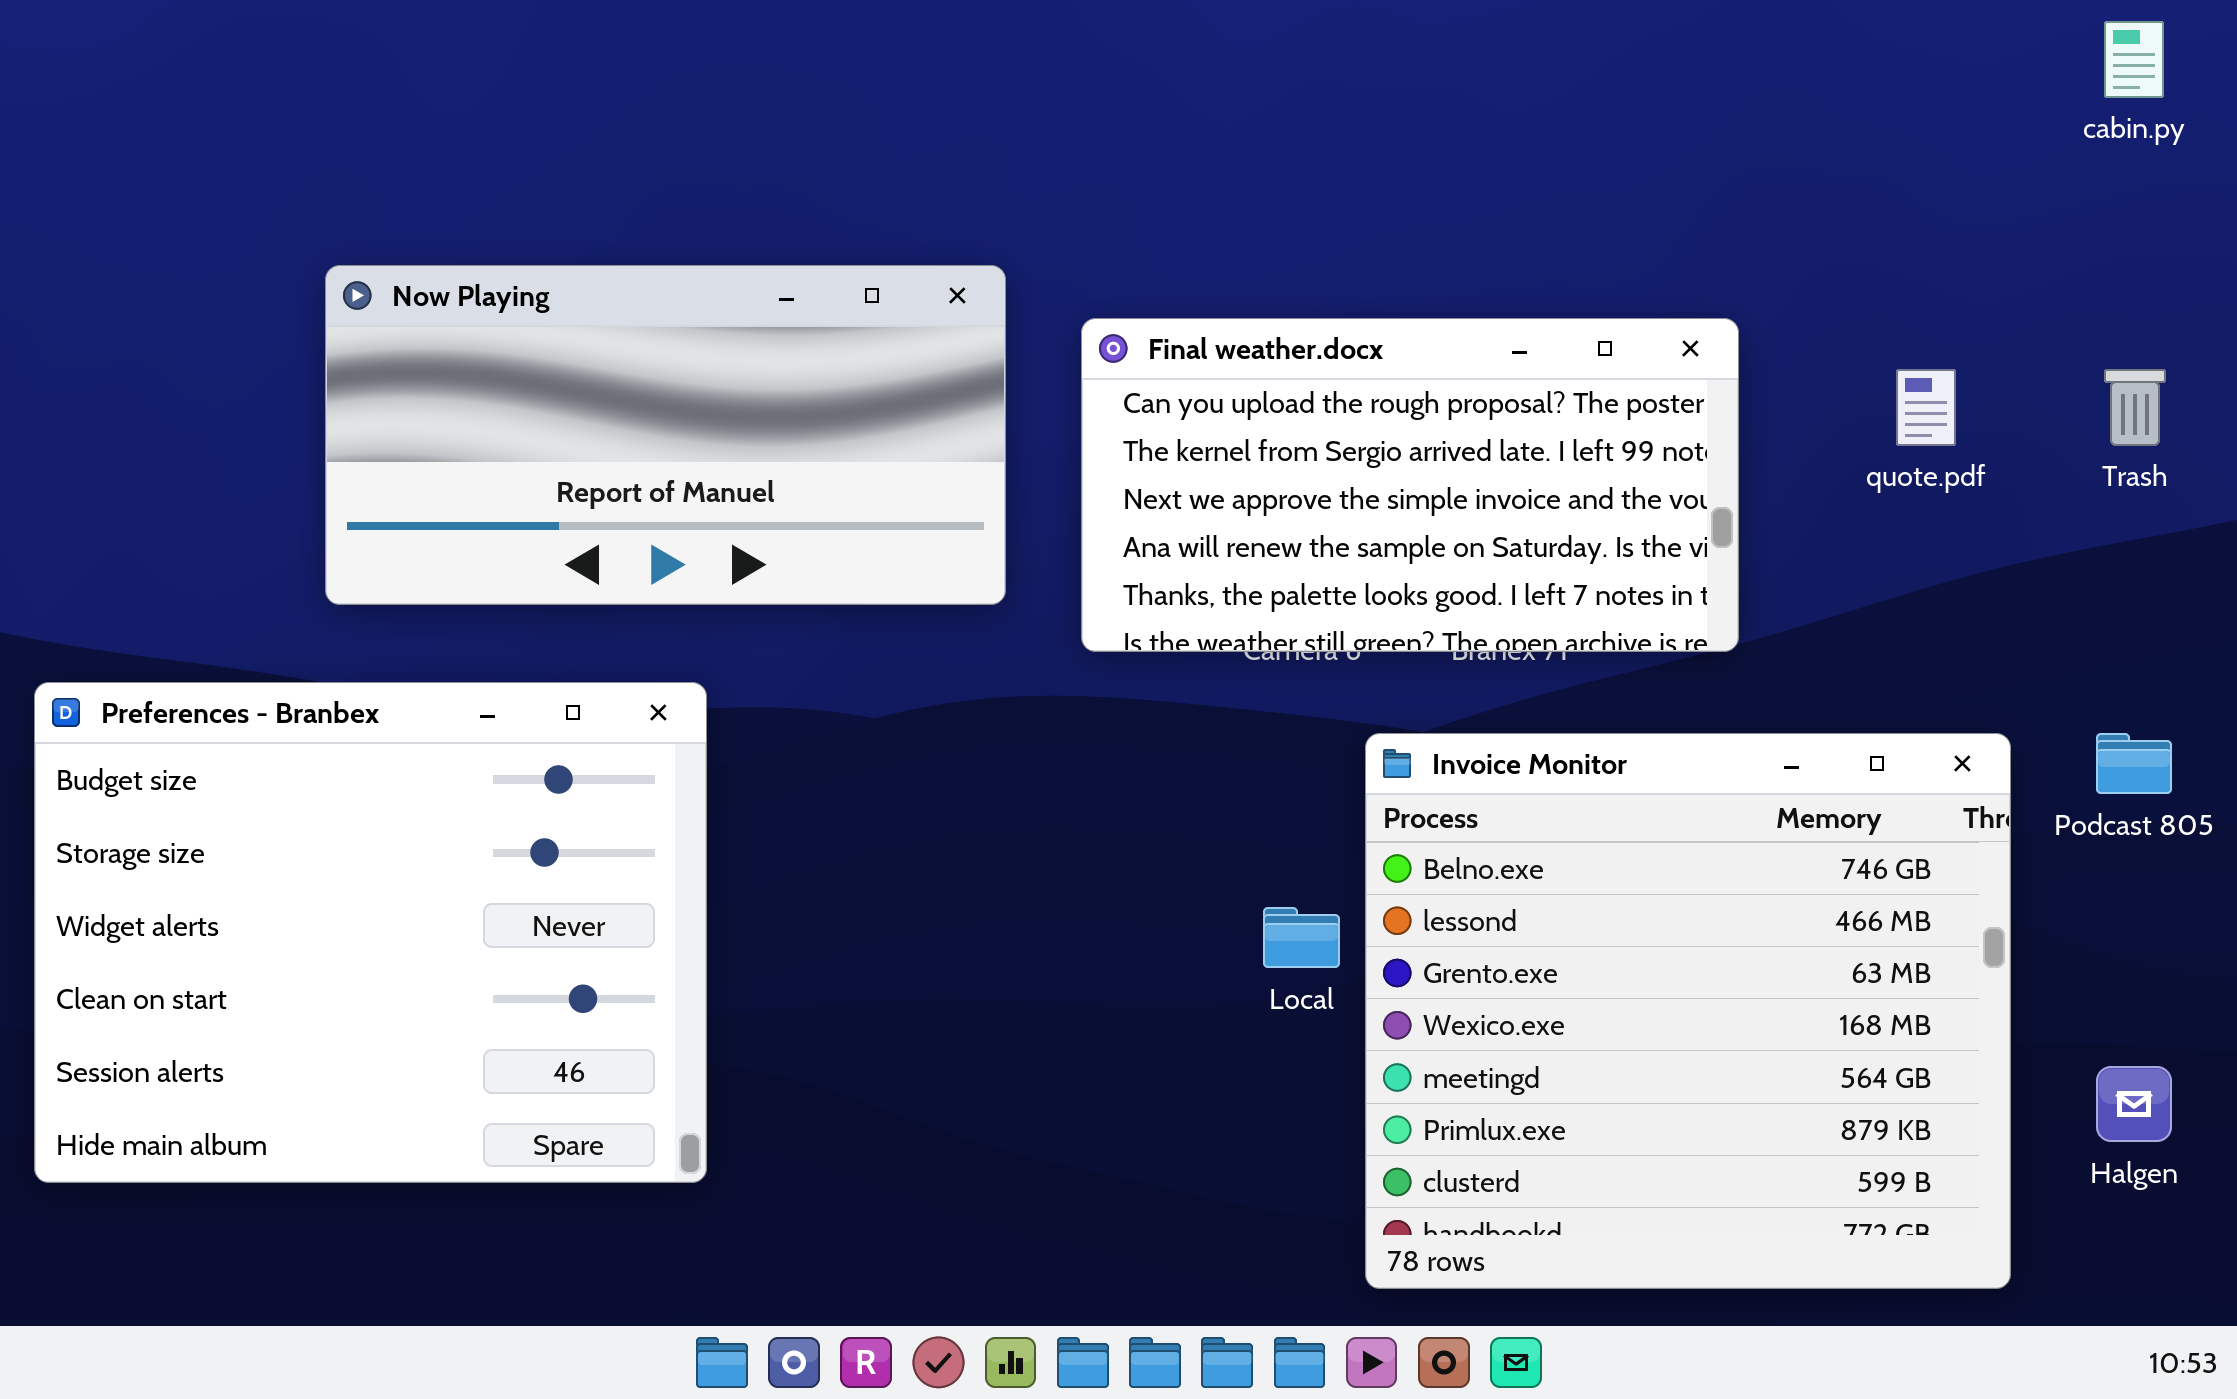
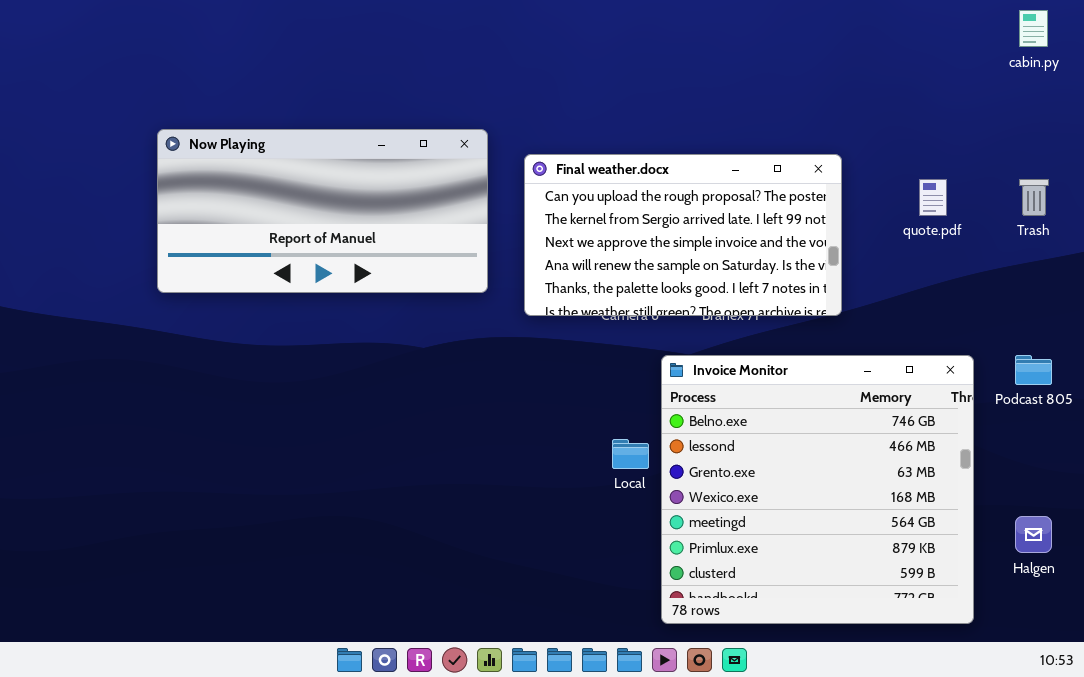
Preferences - Branbex: [34,682,707,1183] -> none, closed

